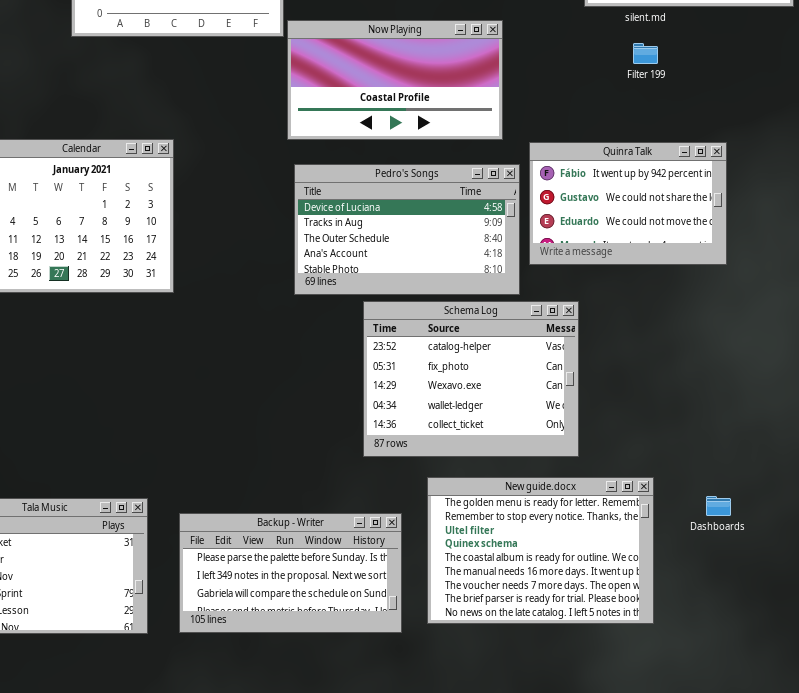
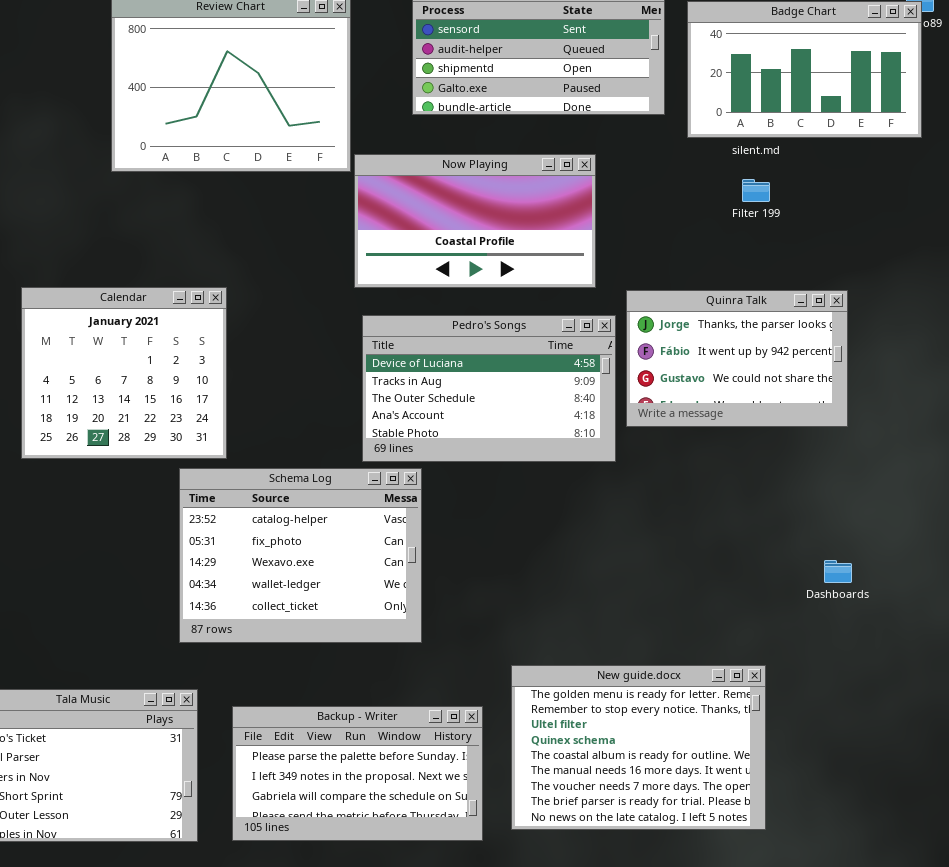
Quinra Talk: [529,142,727,265] -> [626,290,848,427], scrolled up 1 row
Schema Log: [363,301,579,457] -> [179,468,422,643], moved
Dashboards: [706,496,731,516] -> [824,560,852,583], moved

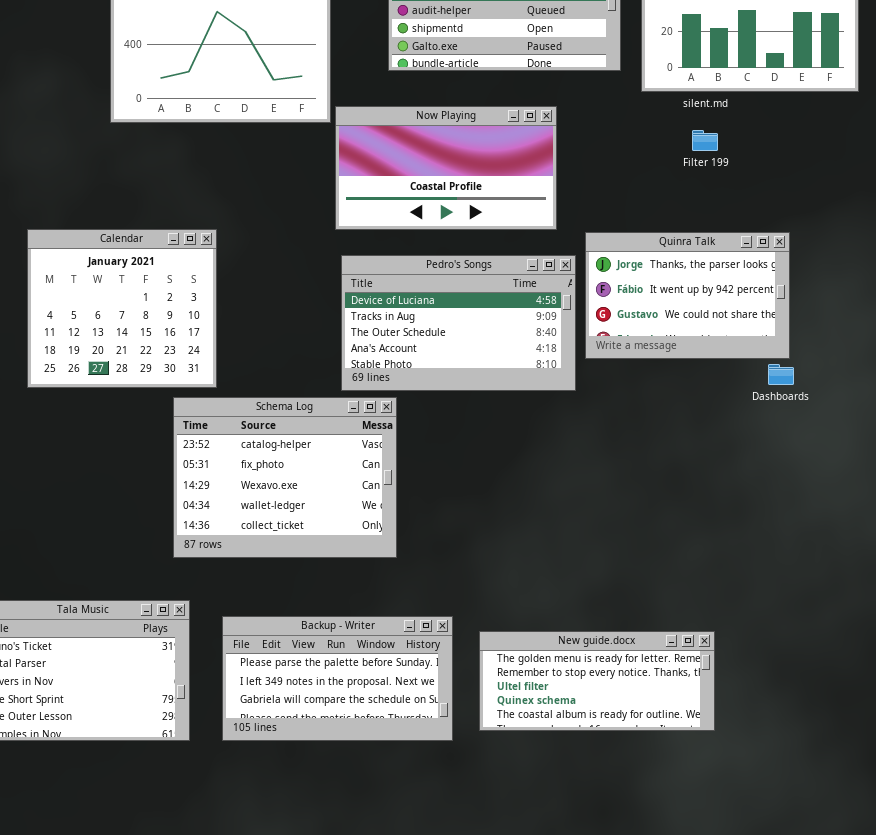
Dashboards: [824,560,852,583] -> [768,364,794,385], moved
New guide.docx: [511,665,766,830] -> [479,631,715,731], resized

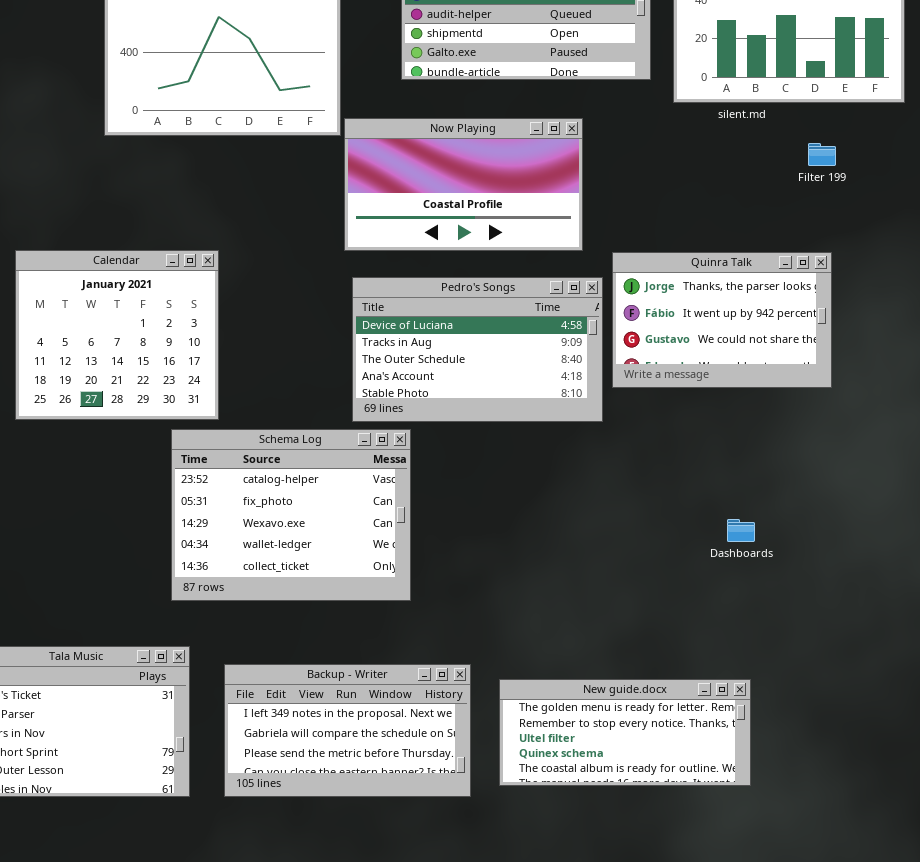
Filter 199: [692,130,718,151] -> [808,143,836,166], moved
Dashboards: [768,364,794,385] -> [727,519,755,542], moved
Backup - Writer: [222,616,453,741] -> [224,664,471,797], scrolled down 1 row

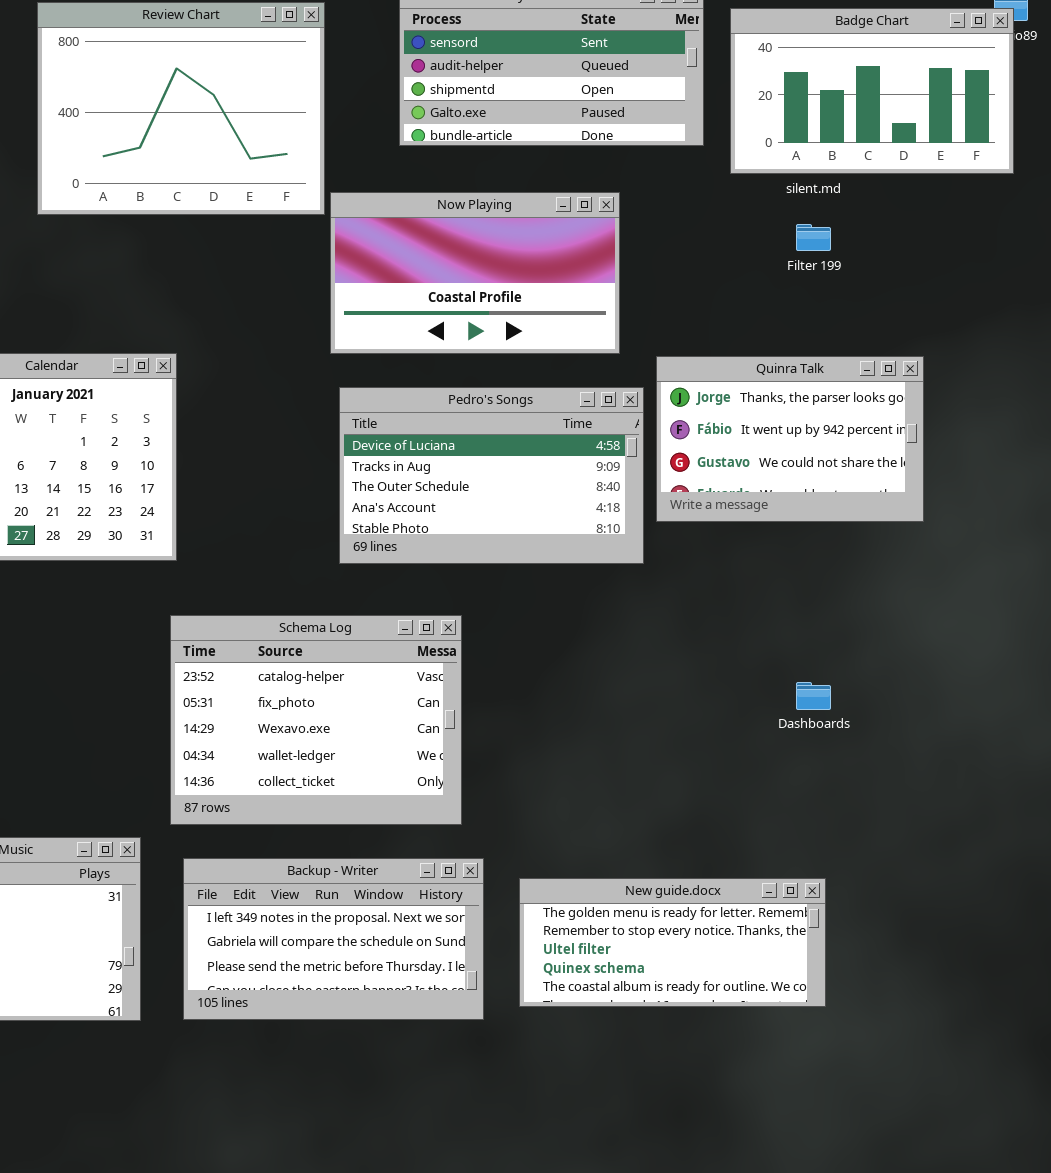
Filter 199: [808,143,836,166] -> [796,224,831,251], moved
Schema Log: [171,429,411,601] -> [170,615,462,825], moved

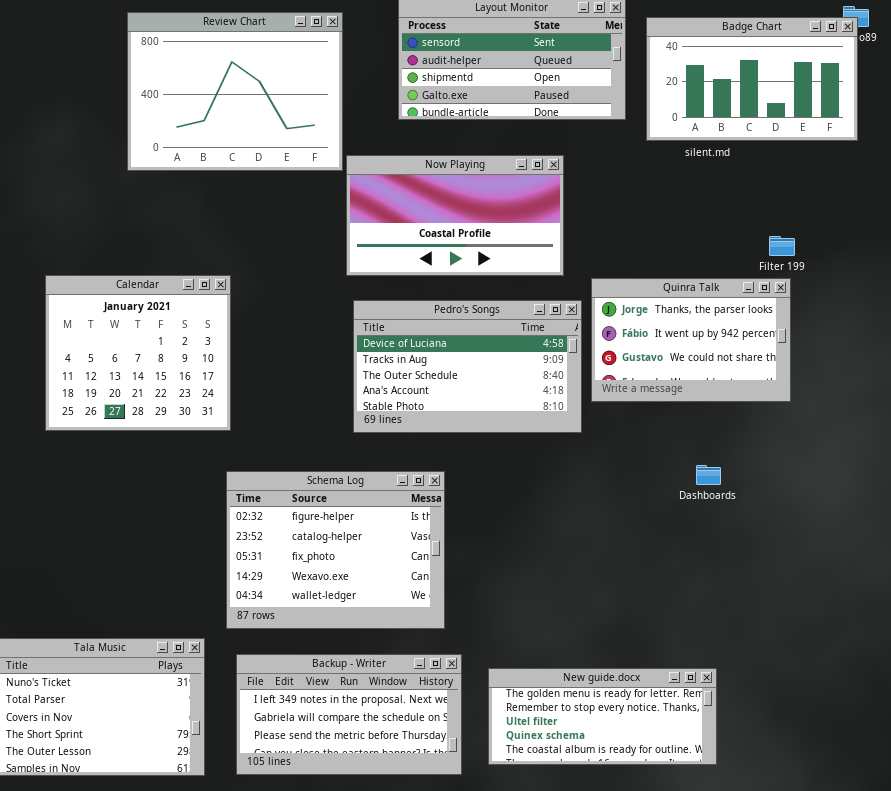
Filter 199: [796,224,831,251] -> [769,236,795,256], moved
Schema Log: [170,615,462,825] -> [226,471,445,629], scrolled up 1 row
Dashboards: [796,682,831,710] -> [696,465,721,485], moved

